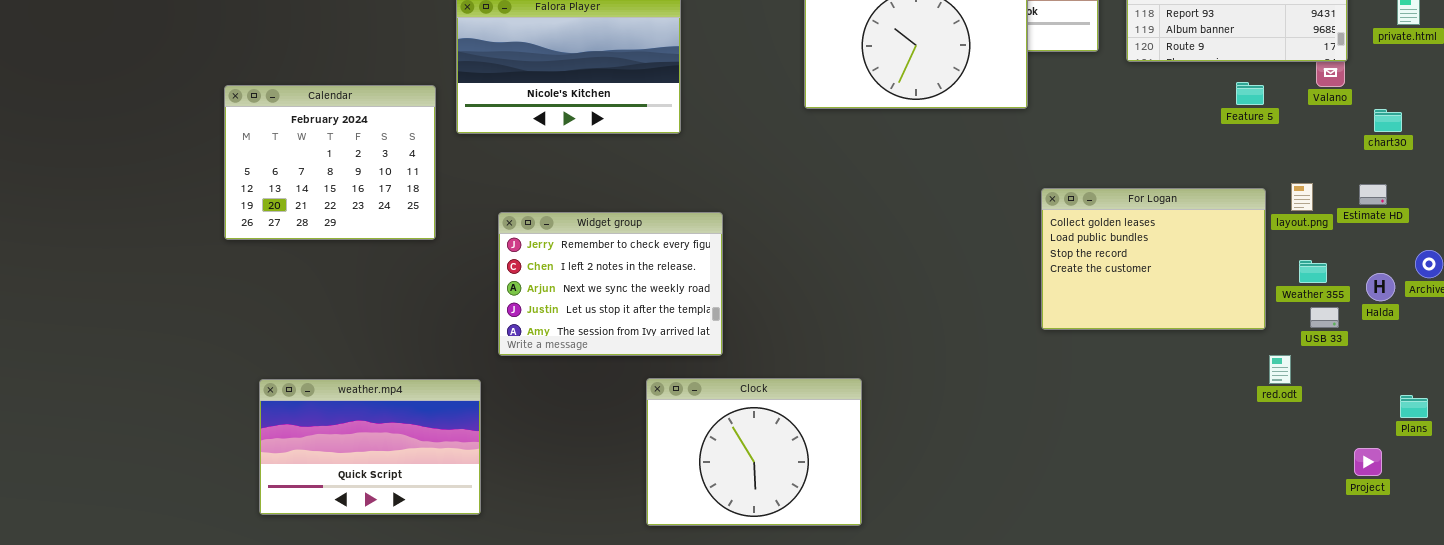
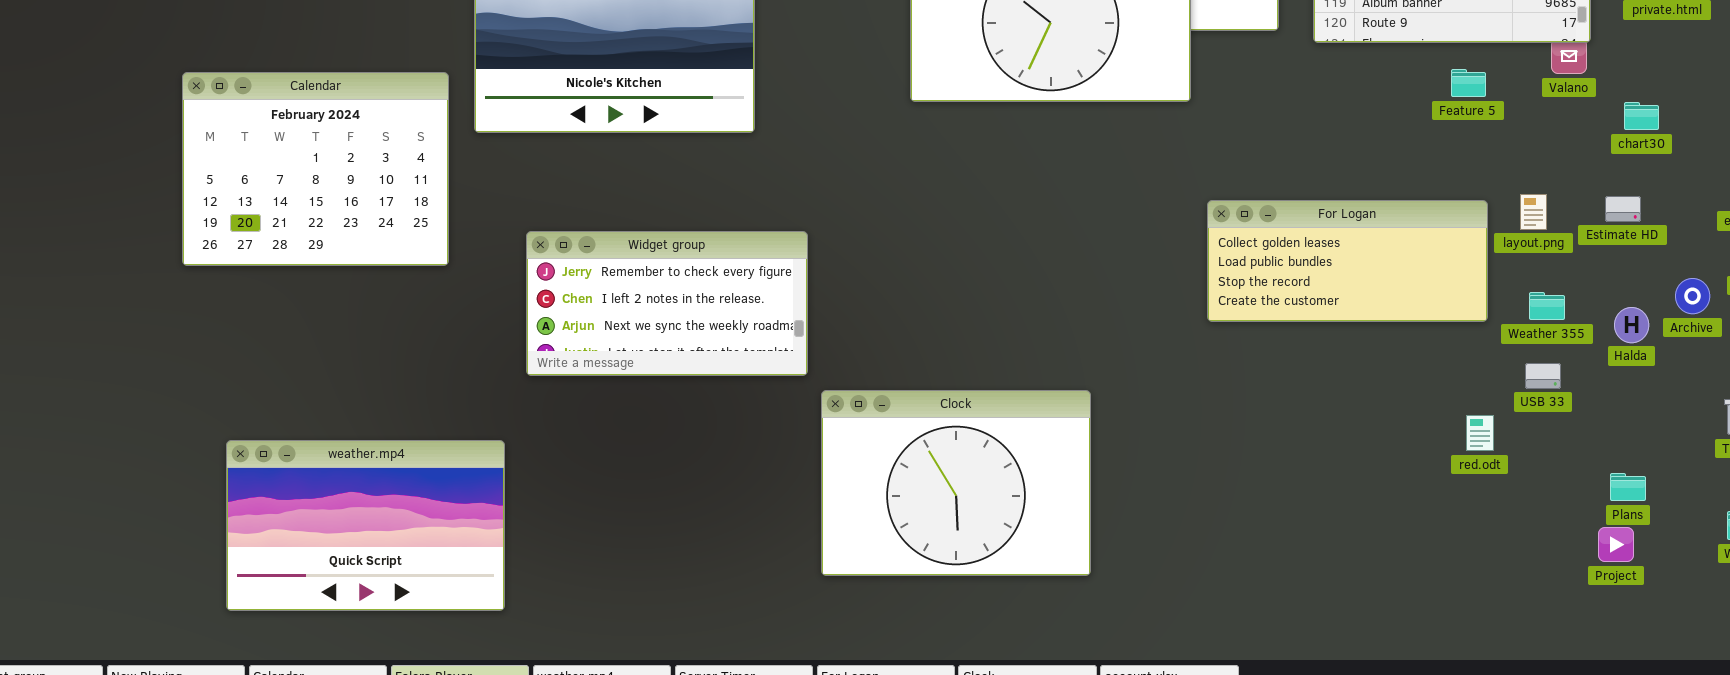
For Logan: [1041,188,1266,330] -> [1207,200,1488,322], resized
Widget group: [498,212,723,356] -> [526,231,808,376], resized
USB 33: [1310,307,1339,328] -> [1525,363,1561,389], moved
red.odt: [1269,355,1291,384] -> [1466,415,1494,451], moved
Clock: [646,378,862,526] -> [821,390,1091,576], moved
Plans: [1400,395,1428,418] -> [1610,473,1646,501], moved

